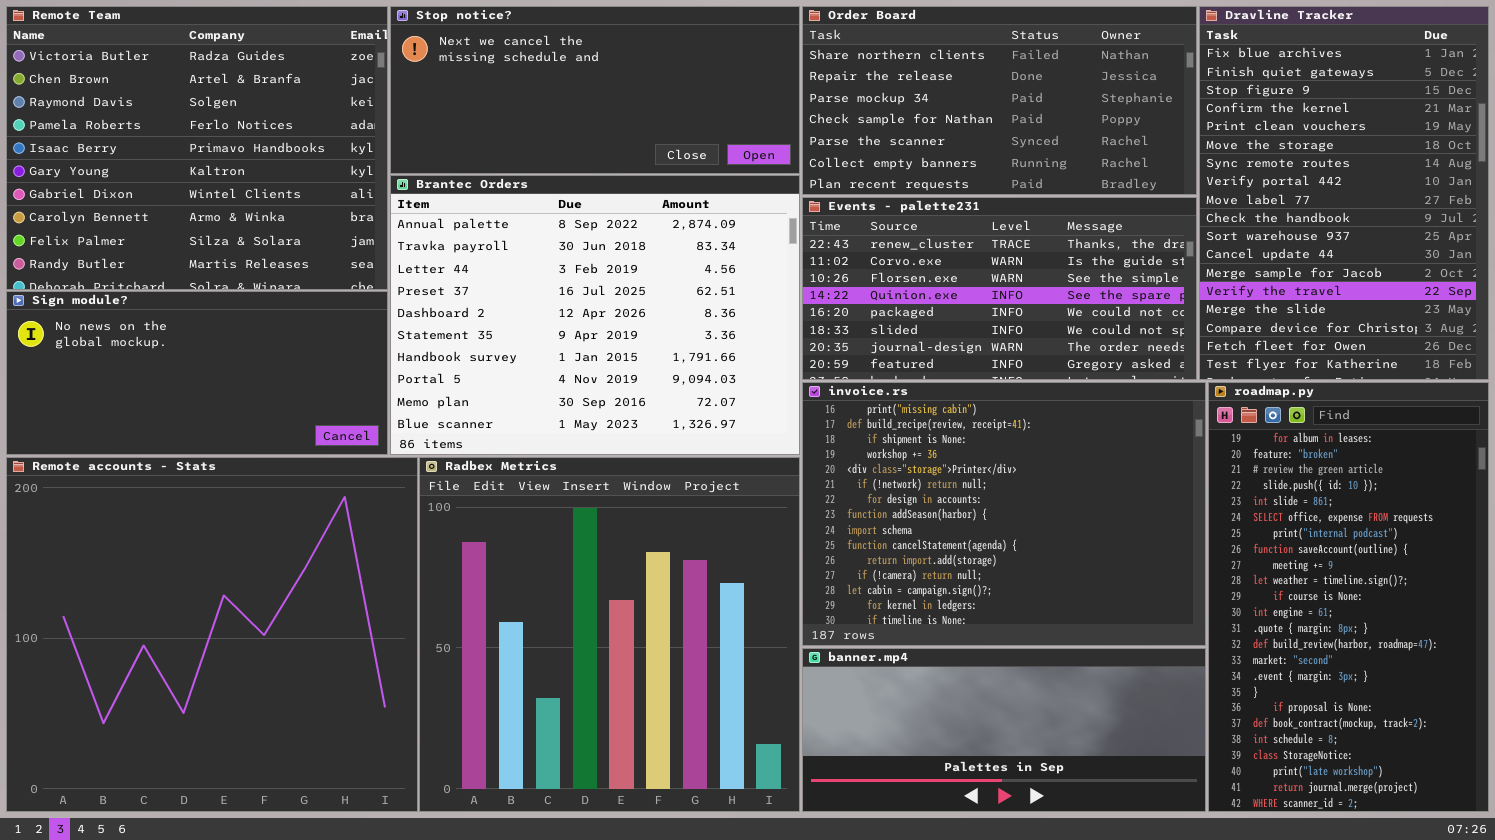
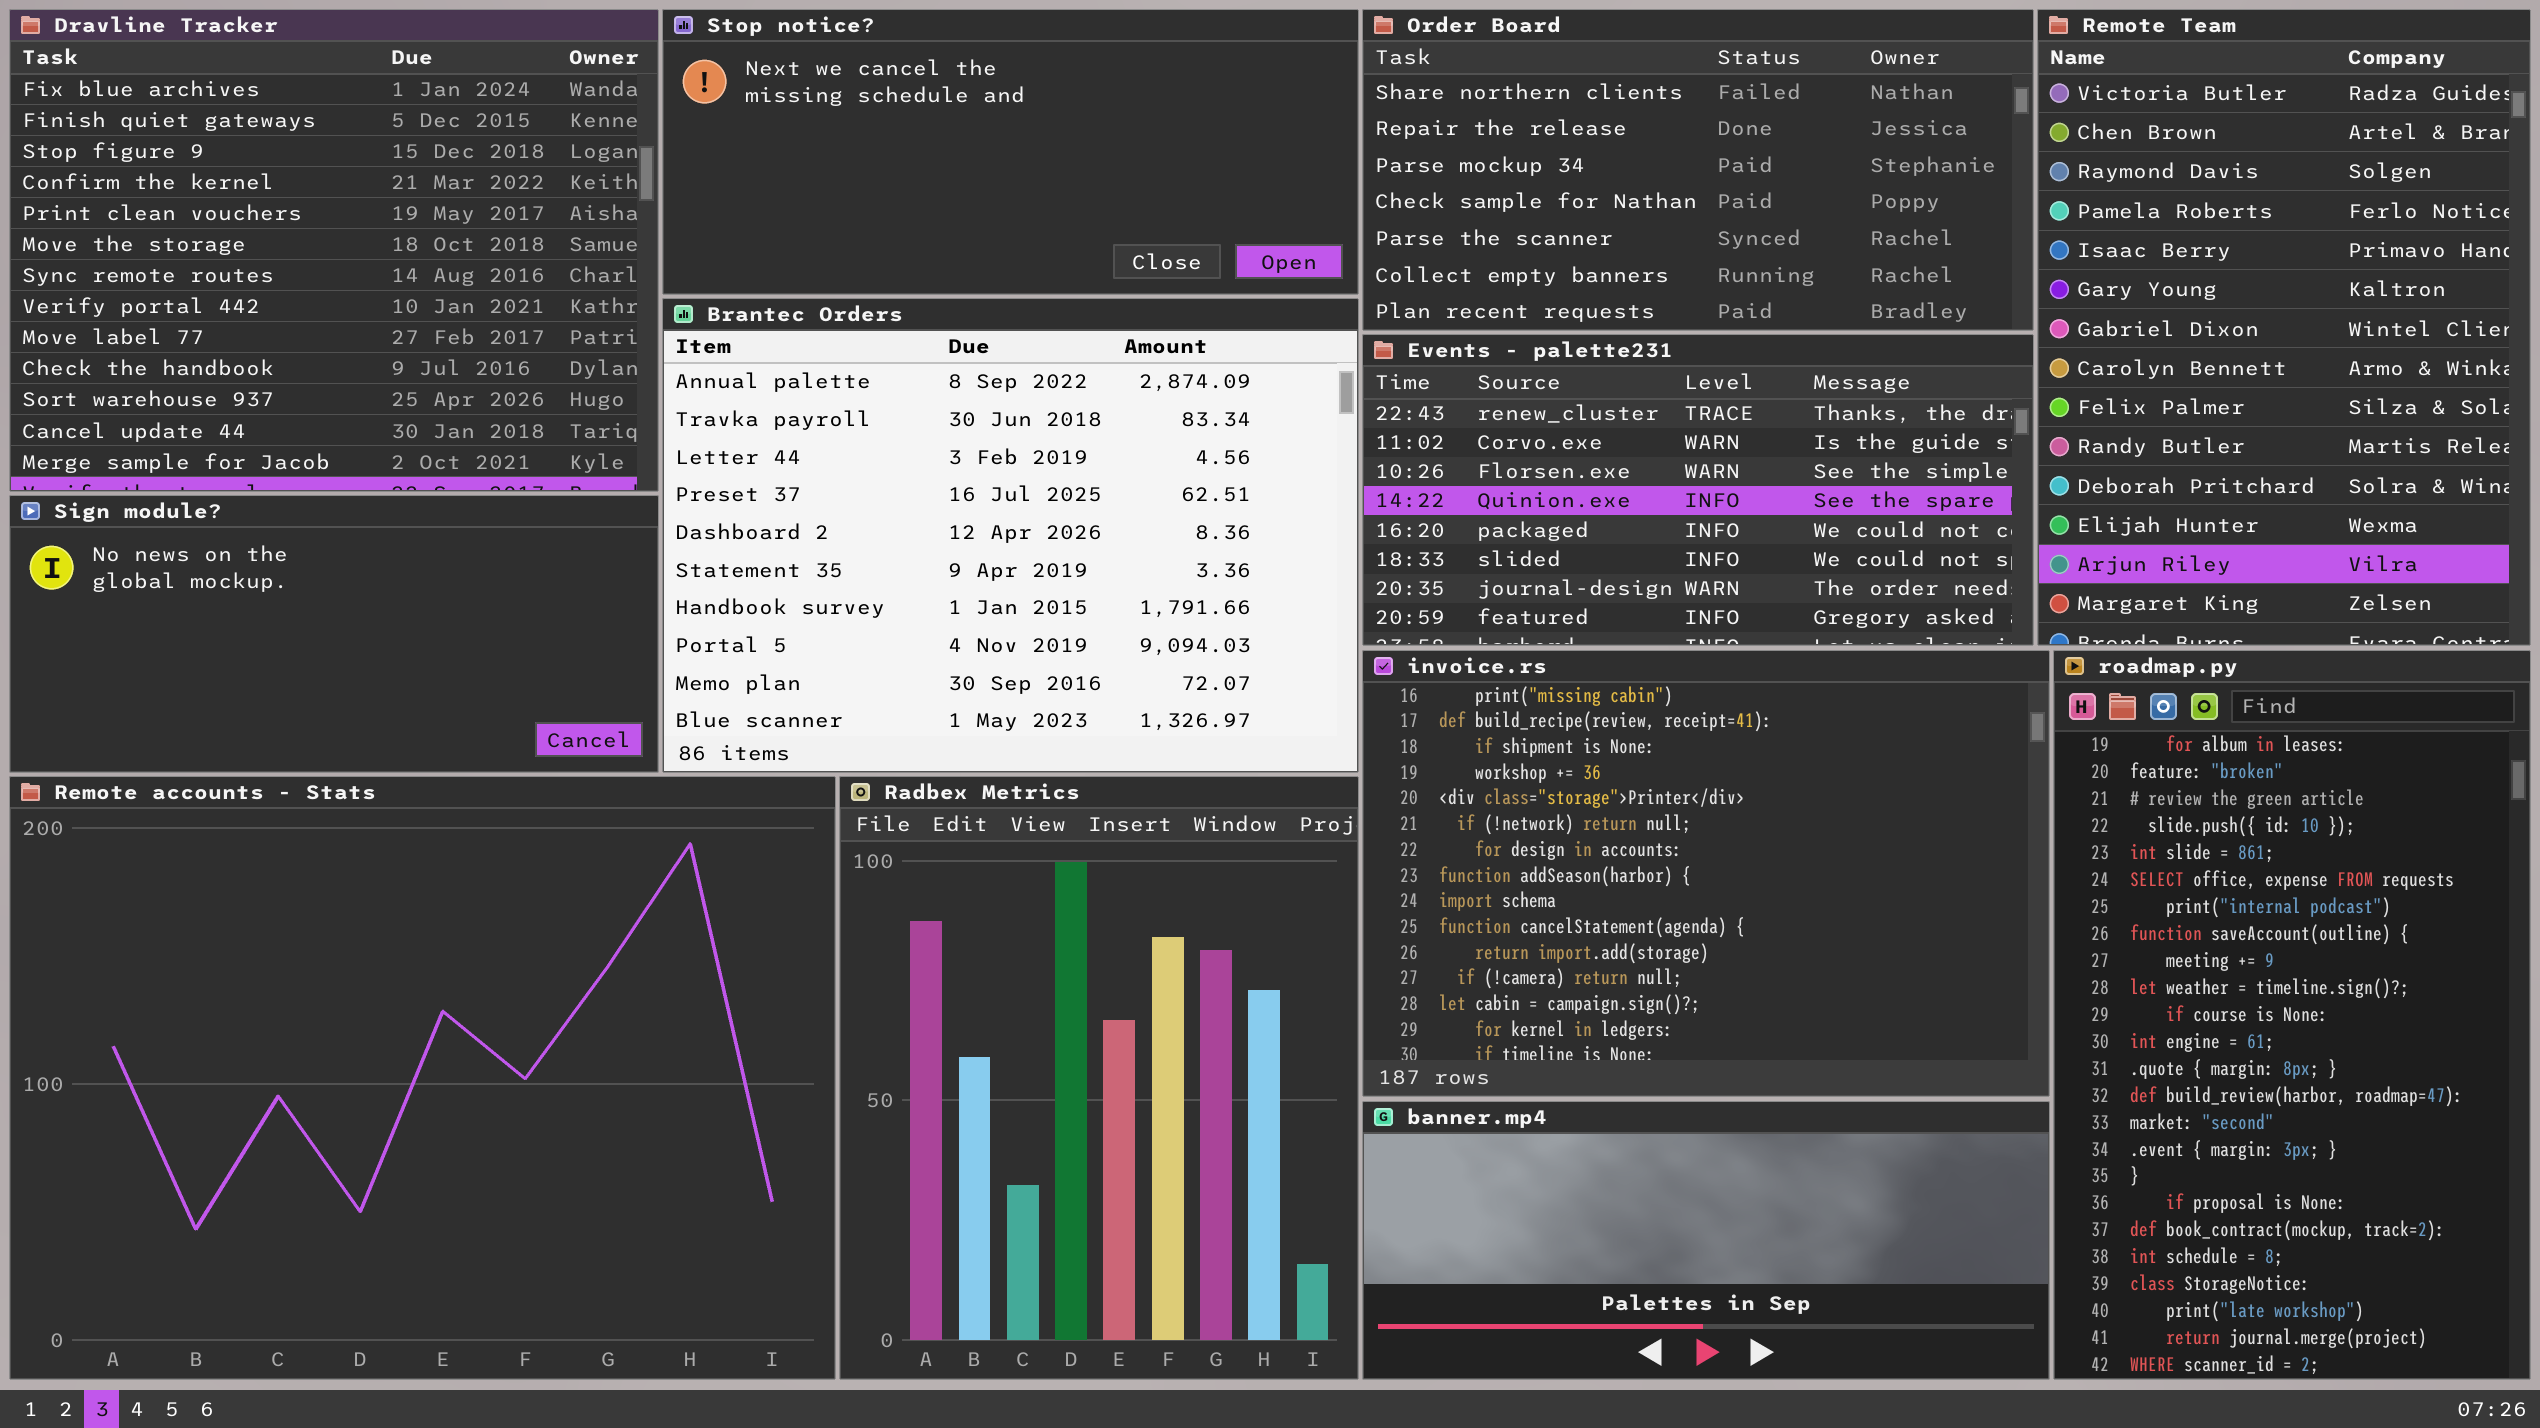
Remote Team: [6,6,388,290] -> [2037,9,2531,646], moved, resized
Dravline Tracker: [1199,6,1489,380] -> [9,9,659,492], moved, resized
Remote accounts - Stats: [6,457,418,812] -> [9,776,836,1380], resized
Radbex Metrics: [419,457,800,812] -> [839,776,1359,1380], resized

